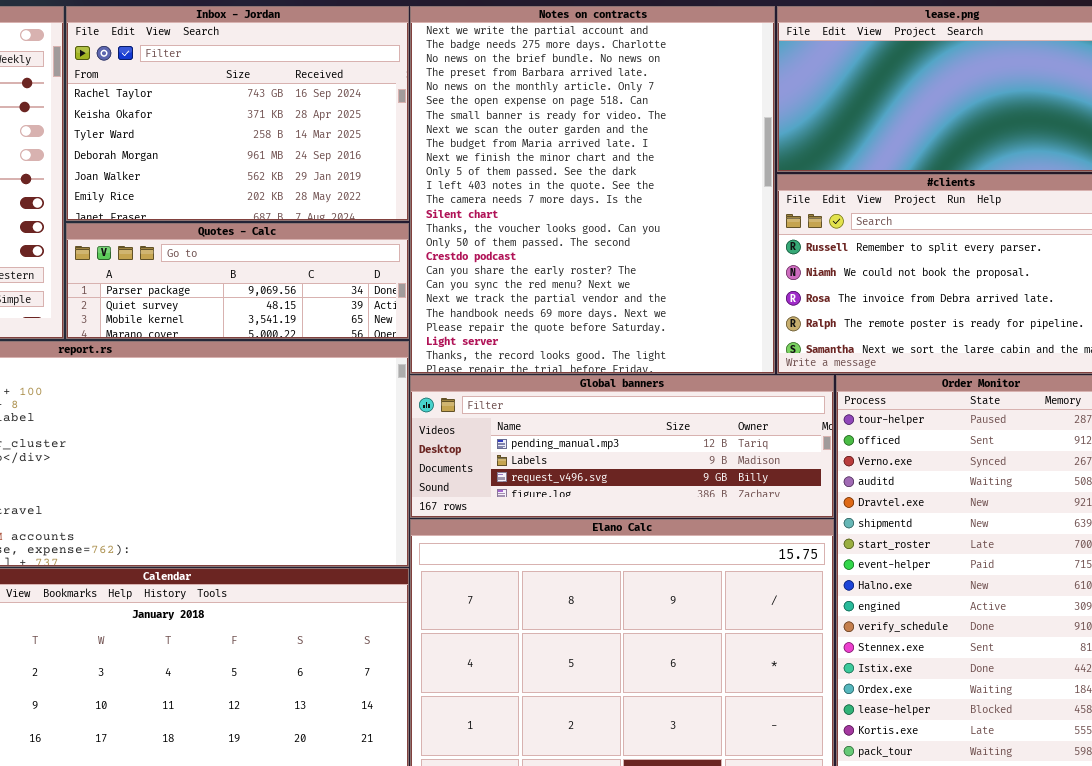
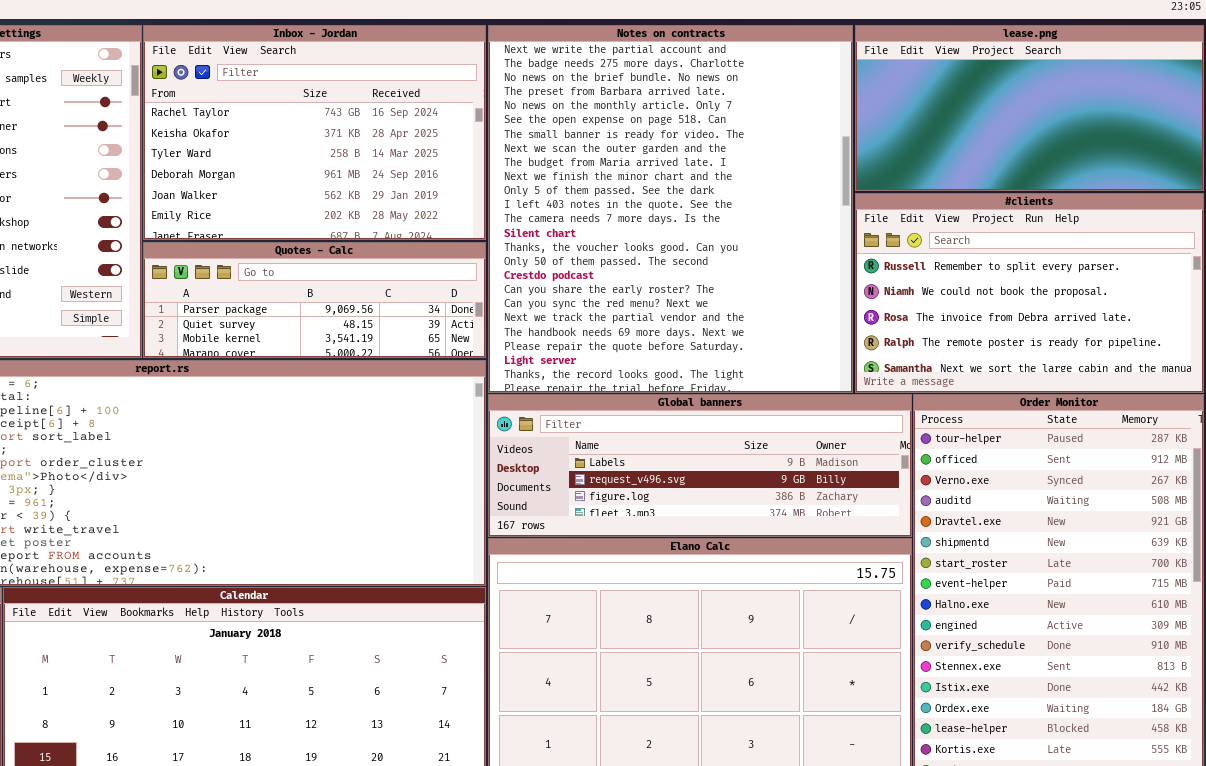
Global banners: [410,375,834,518] -> [488,394,912,537], scrolled down 1 row

